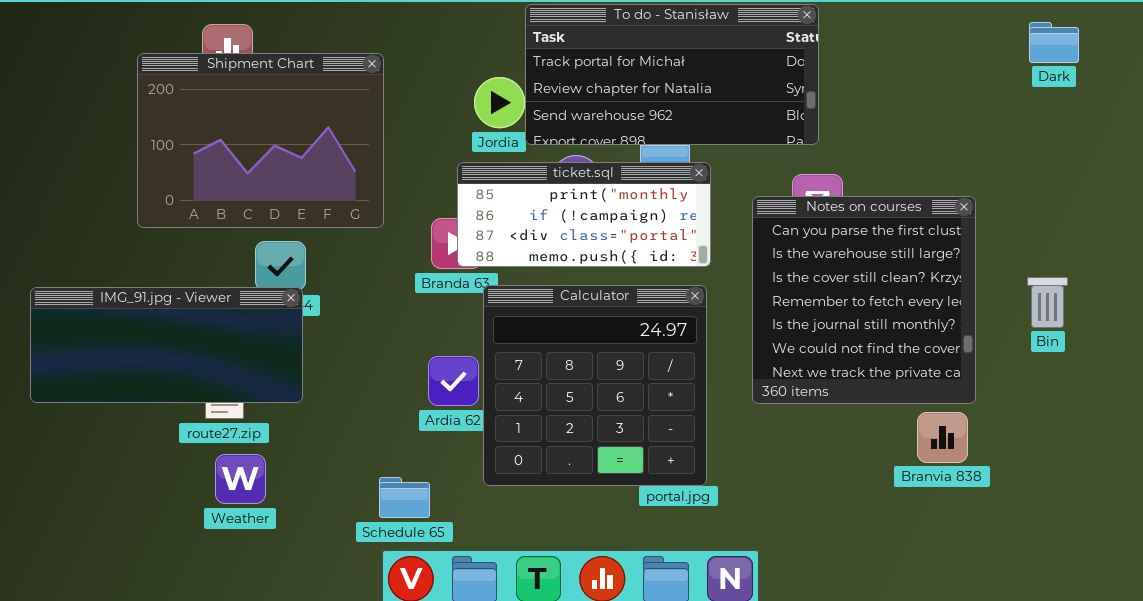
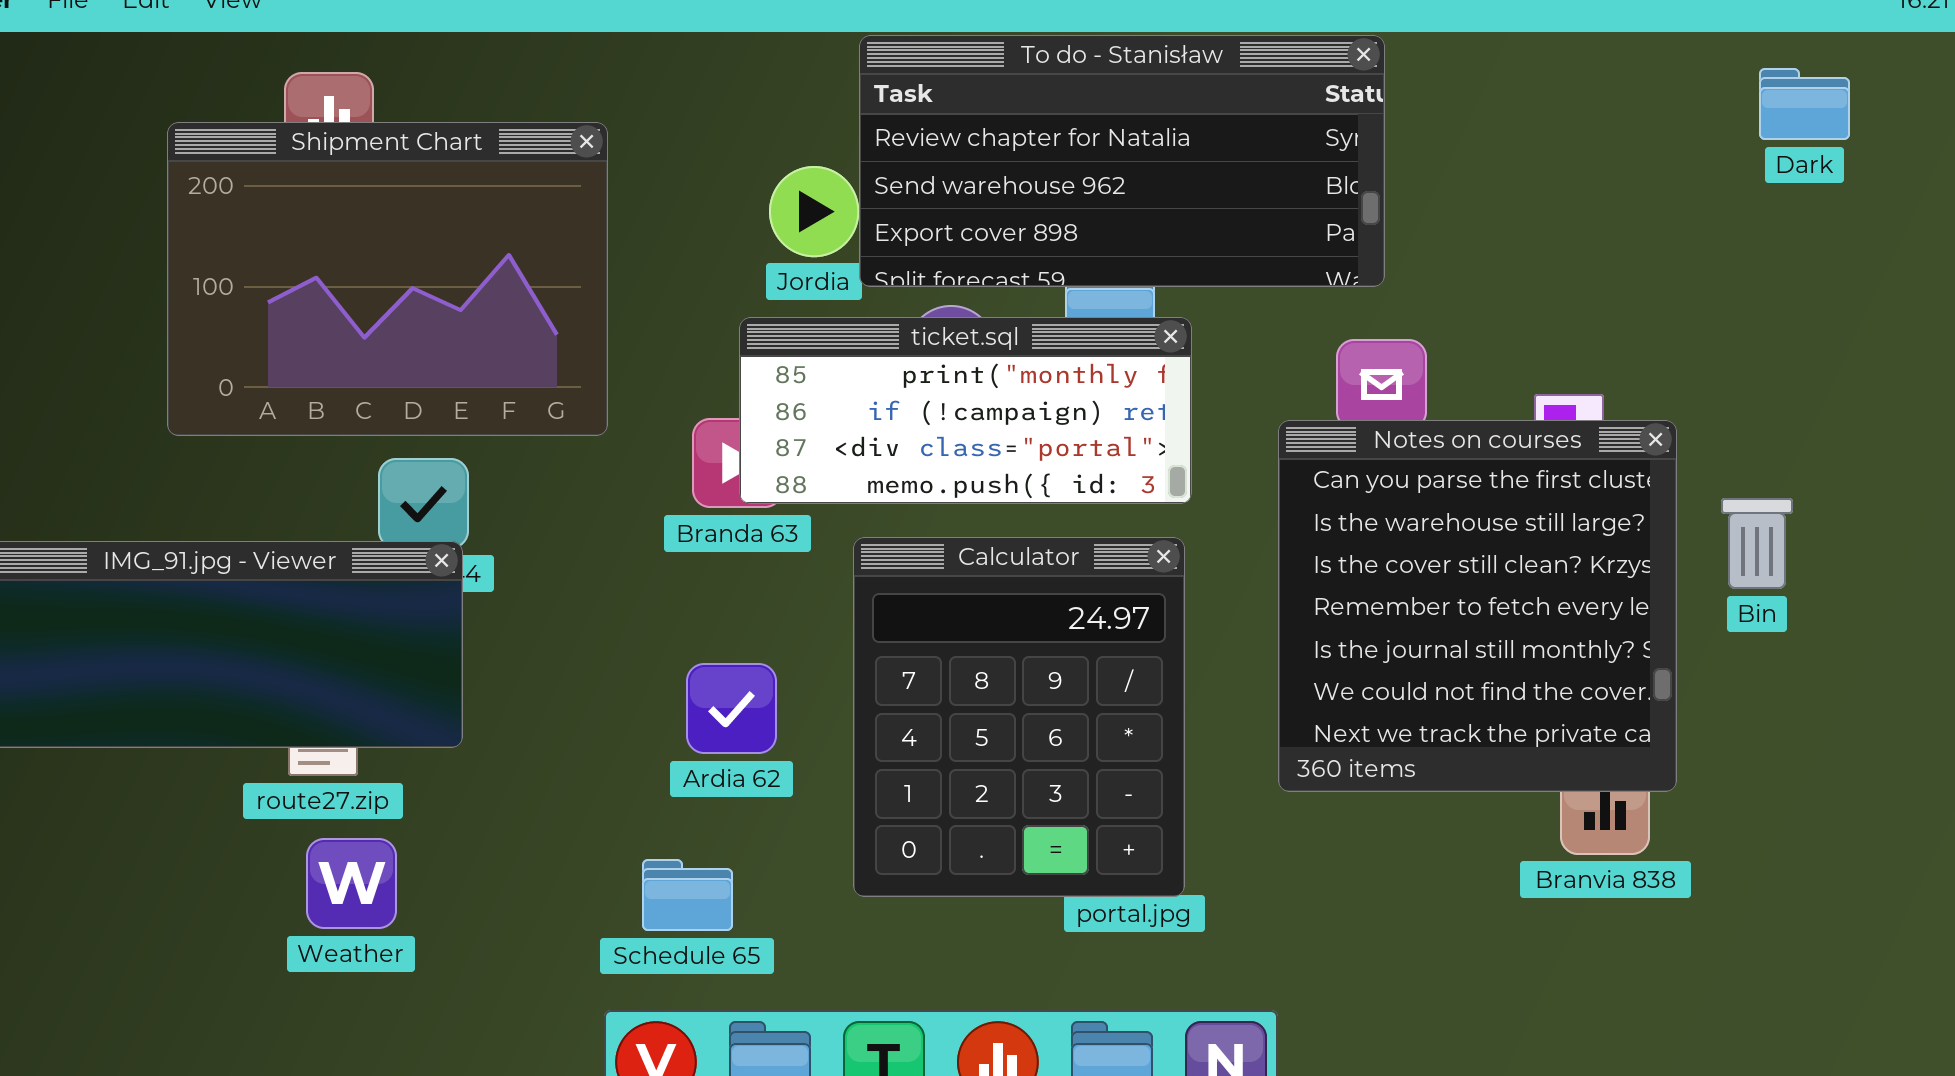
To do - Stanisław: [525,4,819,145] -> [859,35,1385,287], scrolled down 1 row
Notes on courses: [752,196,976,404] -> [1278,420,1677,792], moved
Bin: [1027,277,1068,328] -> [1721,498,1793,589], moved
Calculator: [483,285,707,486] -> [853,537,1185,897], resized
Schedule 65: [379,477,430,518] -> [642,859,733,931], moved

